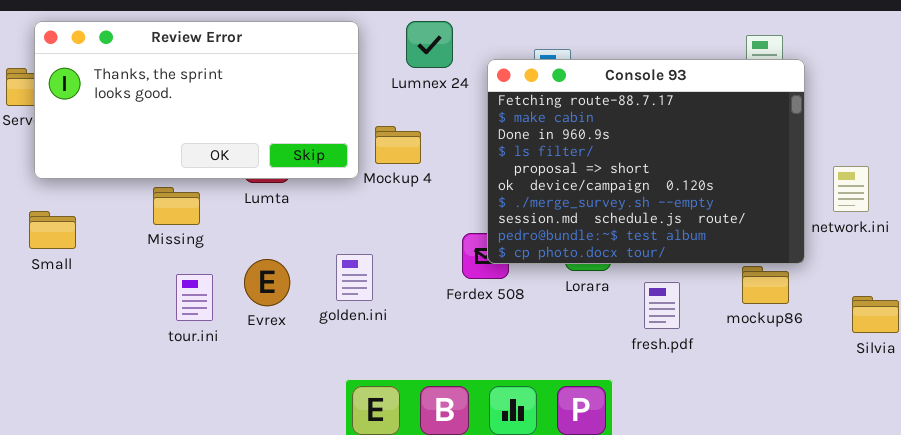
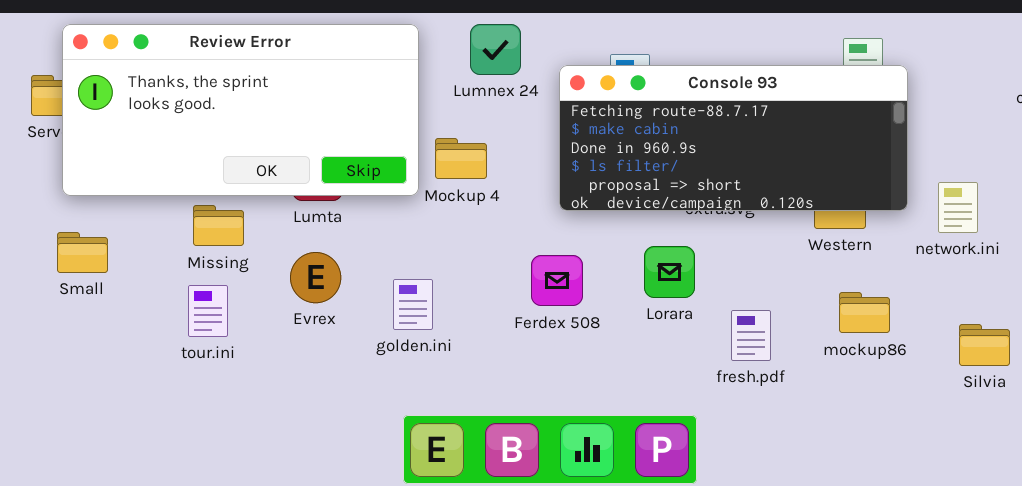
Console 93: [487,59,805,264] -> [559,65,908,211], resized
Evrex: [244,259,290,306] -> [290,252,341,303], moved
tour.ini: [176,274,213,321] -> [188,285,228,337], moved

